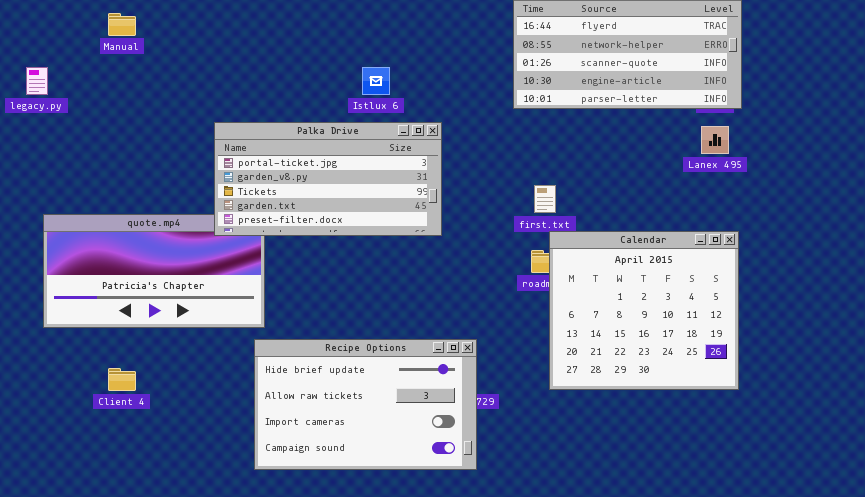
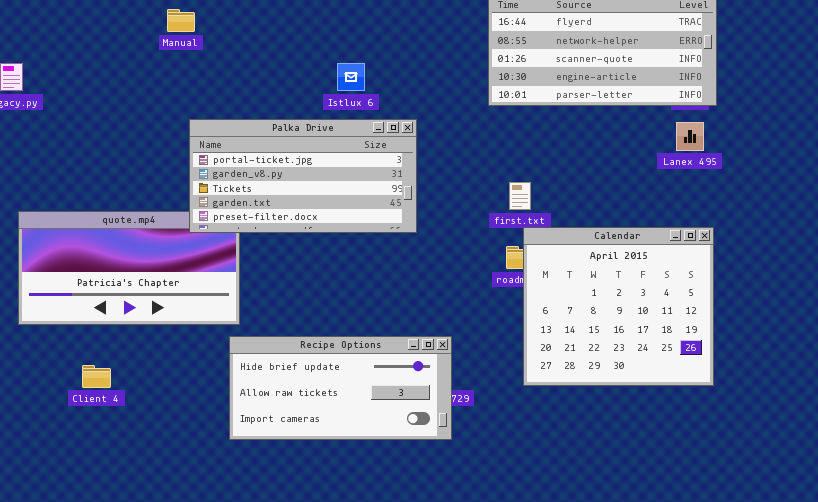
Manual: [108,13,136,36] -> [167,9,195,32], moved
Recipe Options: [254,339,477,470] -> [229,336,452,440], resized

